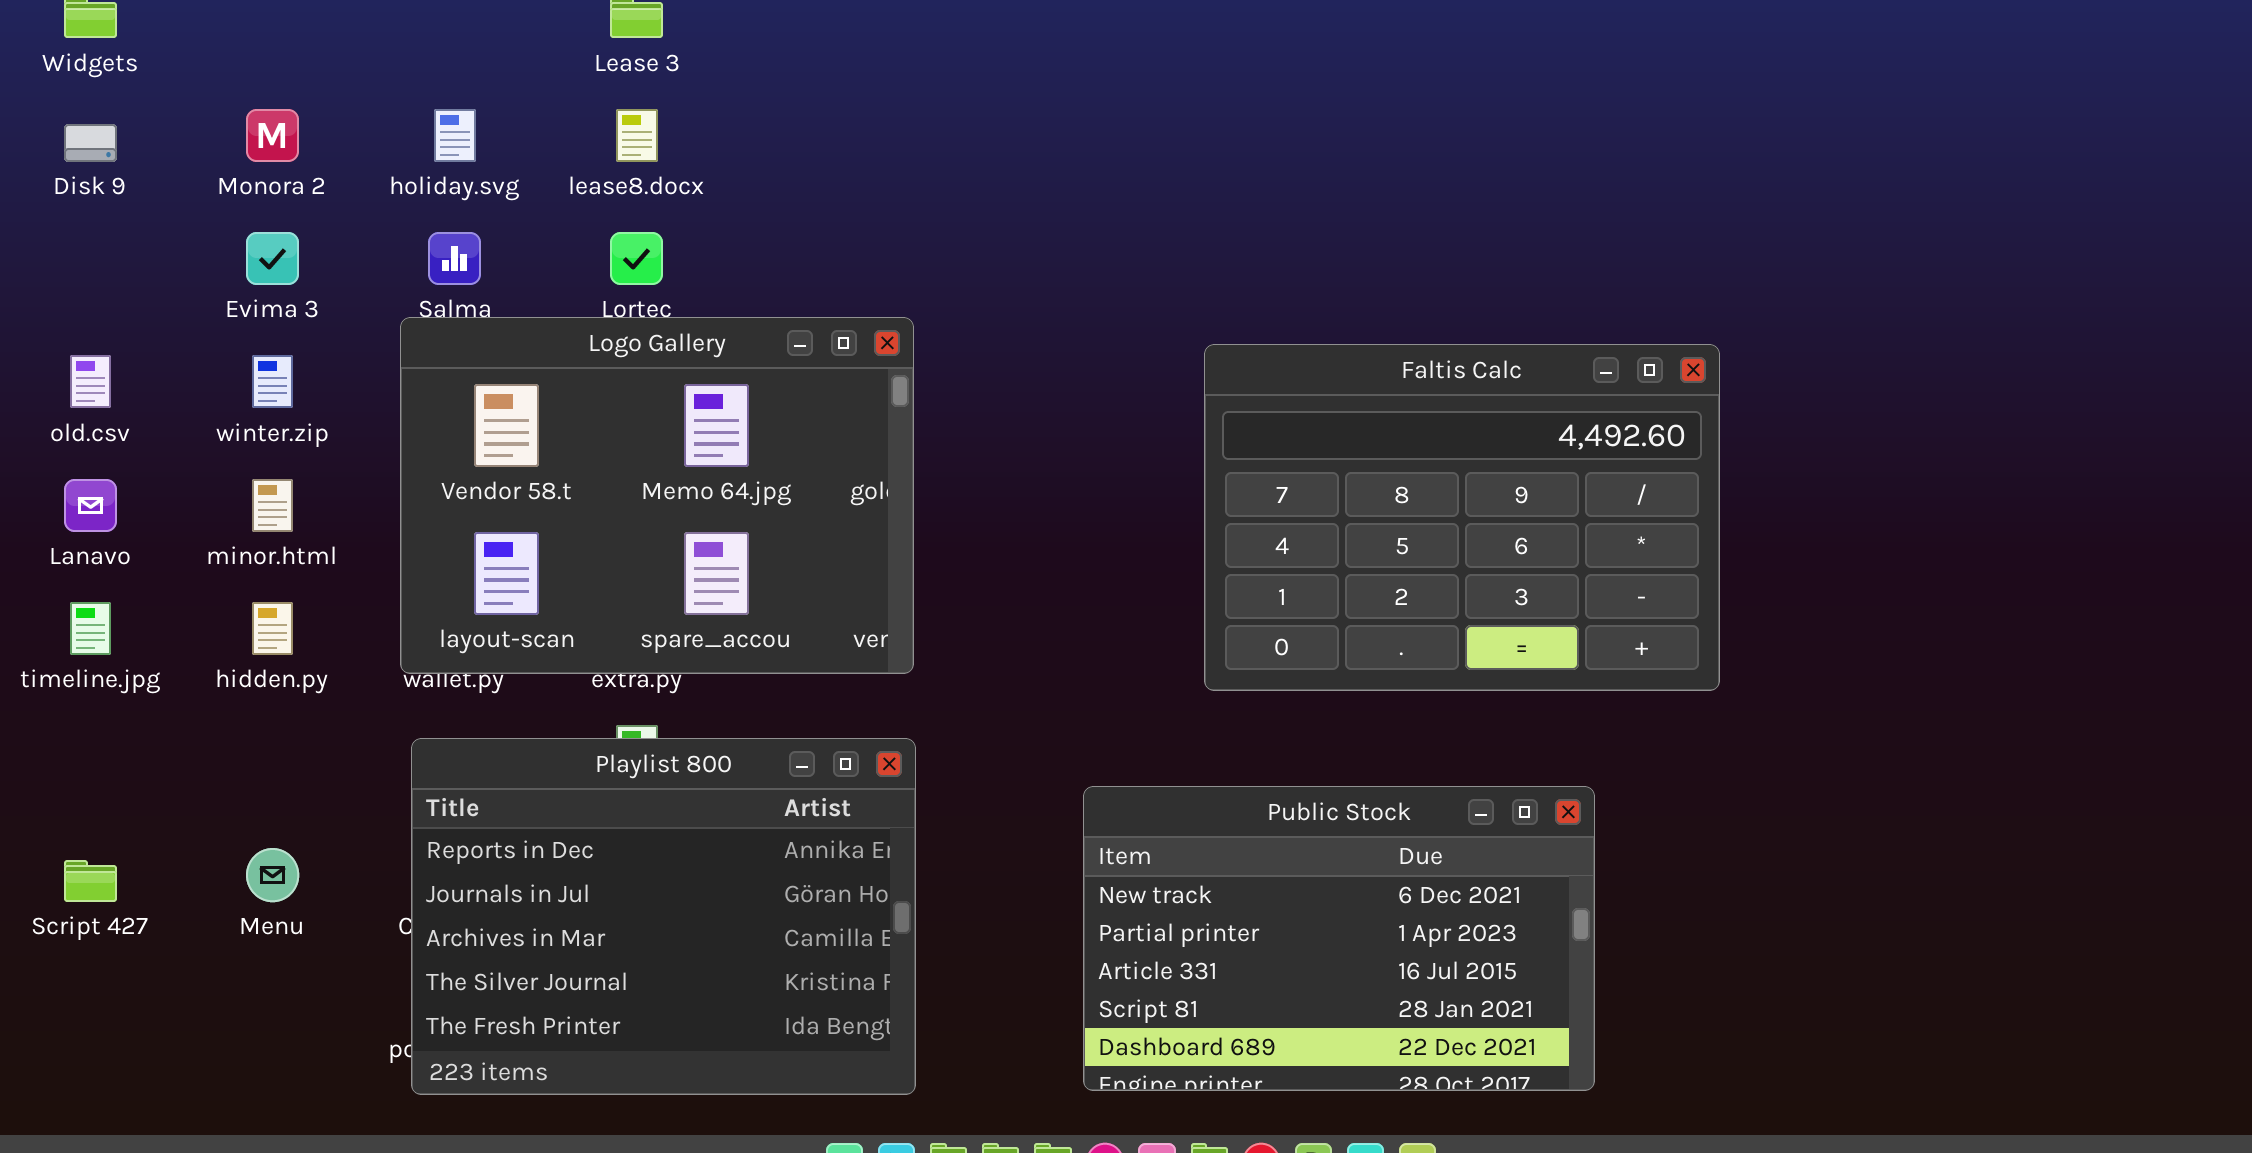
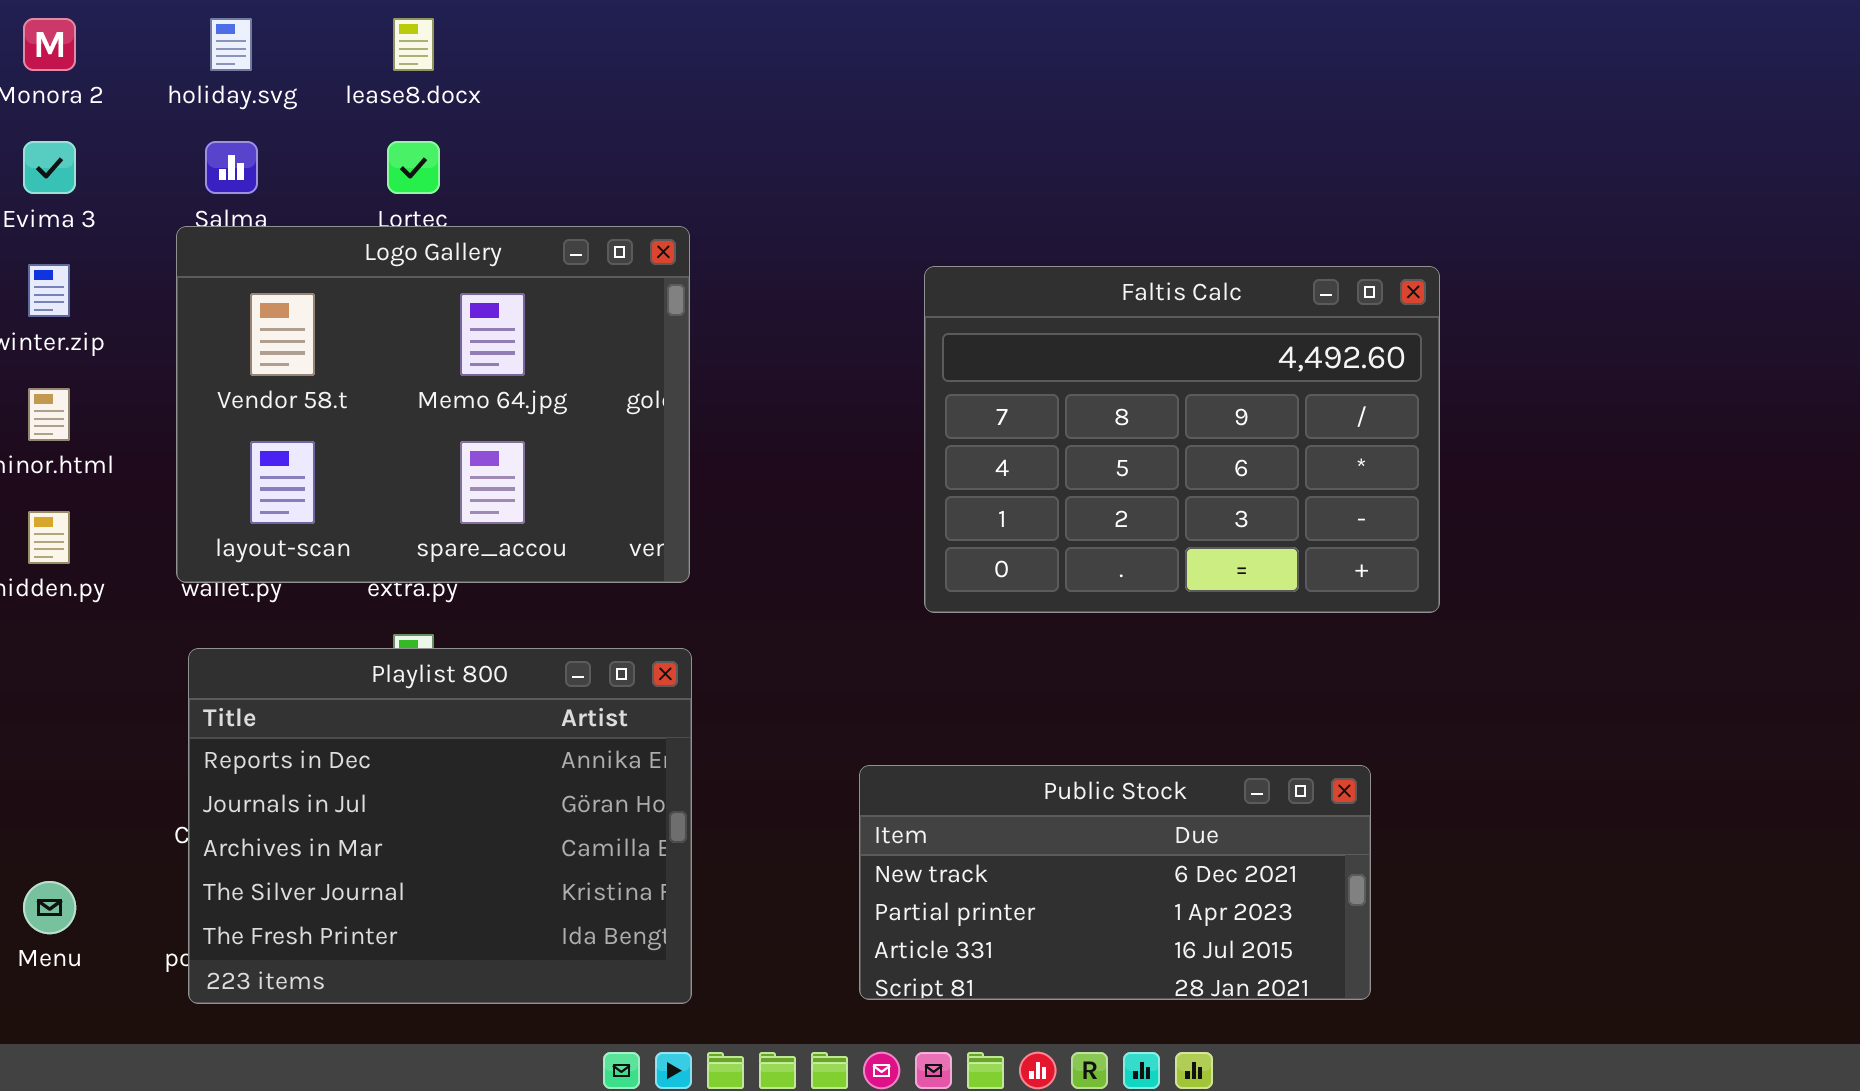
Faltis Calc: [1204,344,1720,691] -> [924,266,1440,613], moved
Public Stock: [1083,786,1595,1091] -> [859,765,1371,1000], resized
Menu: [246,848,299,902] -> [23,881,76,934], moved

